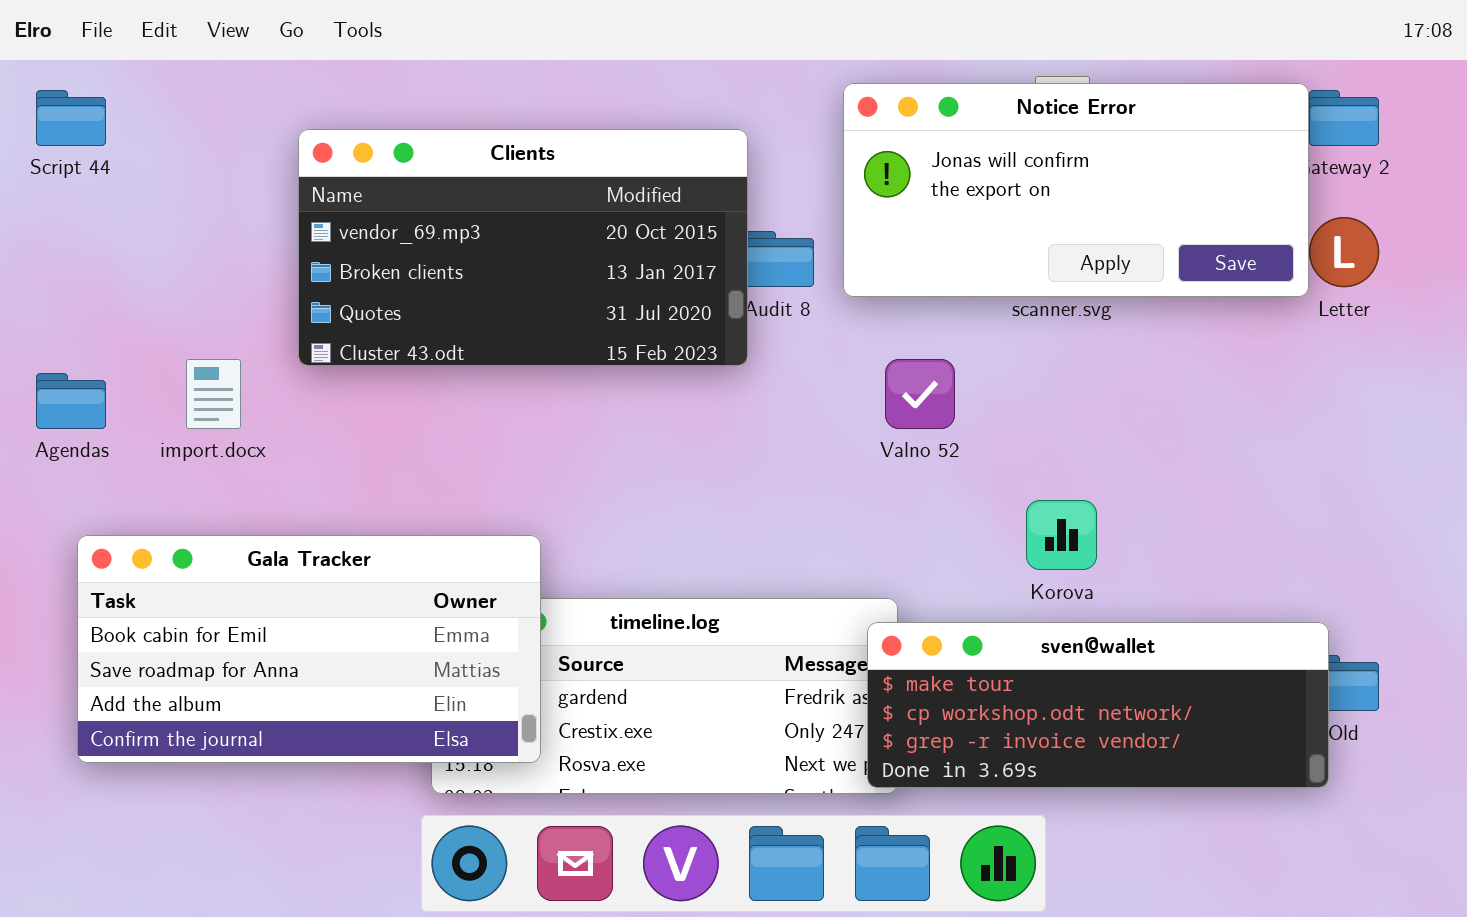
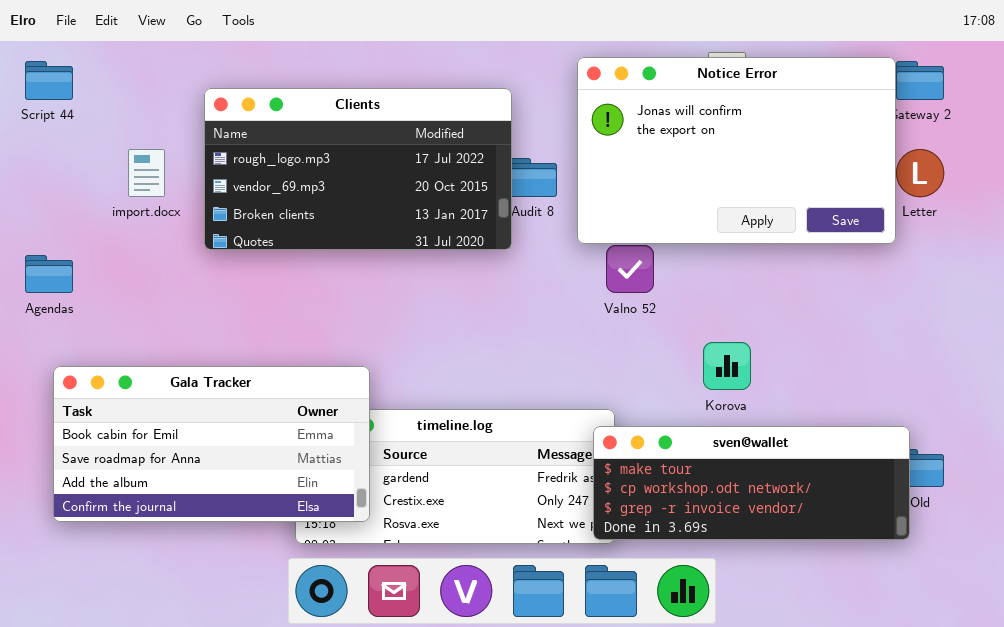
Notice Error: [843,83,1309,297] -> [577,57,896,244], resized
Clients: [298,129,748,366] -> [204,88,512,250], scrolled up 1 row
import.docx: [186,359,241,429] -> [128,149,165,197], moved

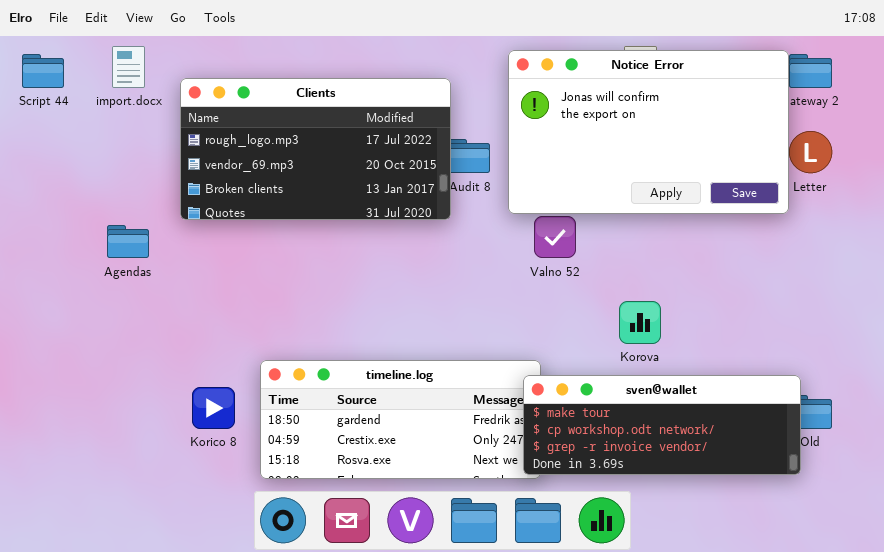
import.docx: [128,149,165,197] -> [112,46,145,88], moved
Agendas: [25,255,73,293] -> [107,225,149,258], moved
Gala Tracker: [53,366,370,522] -> none, closed

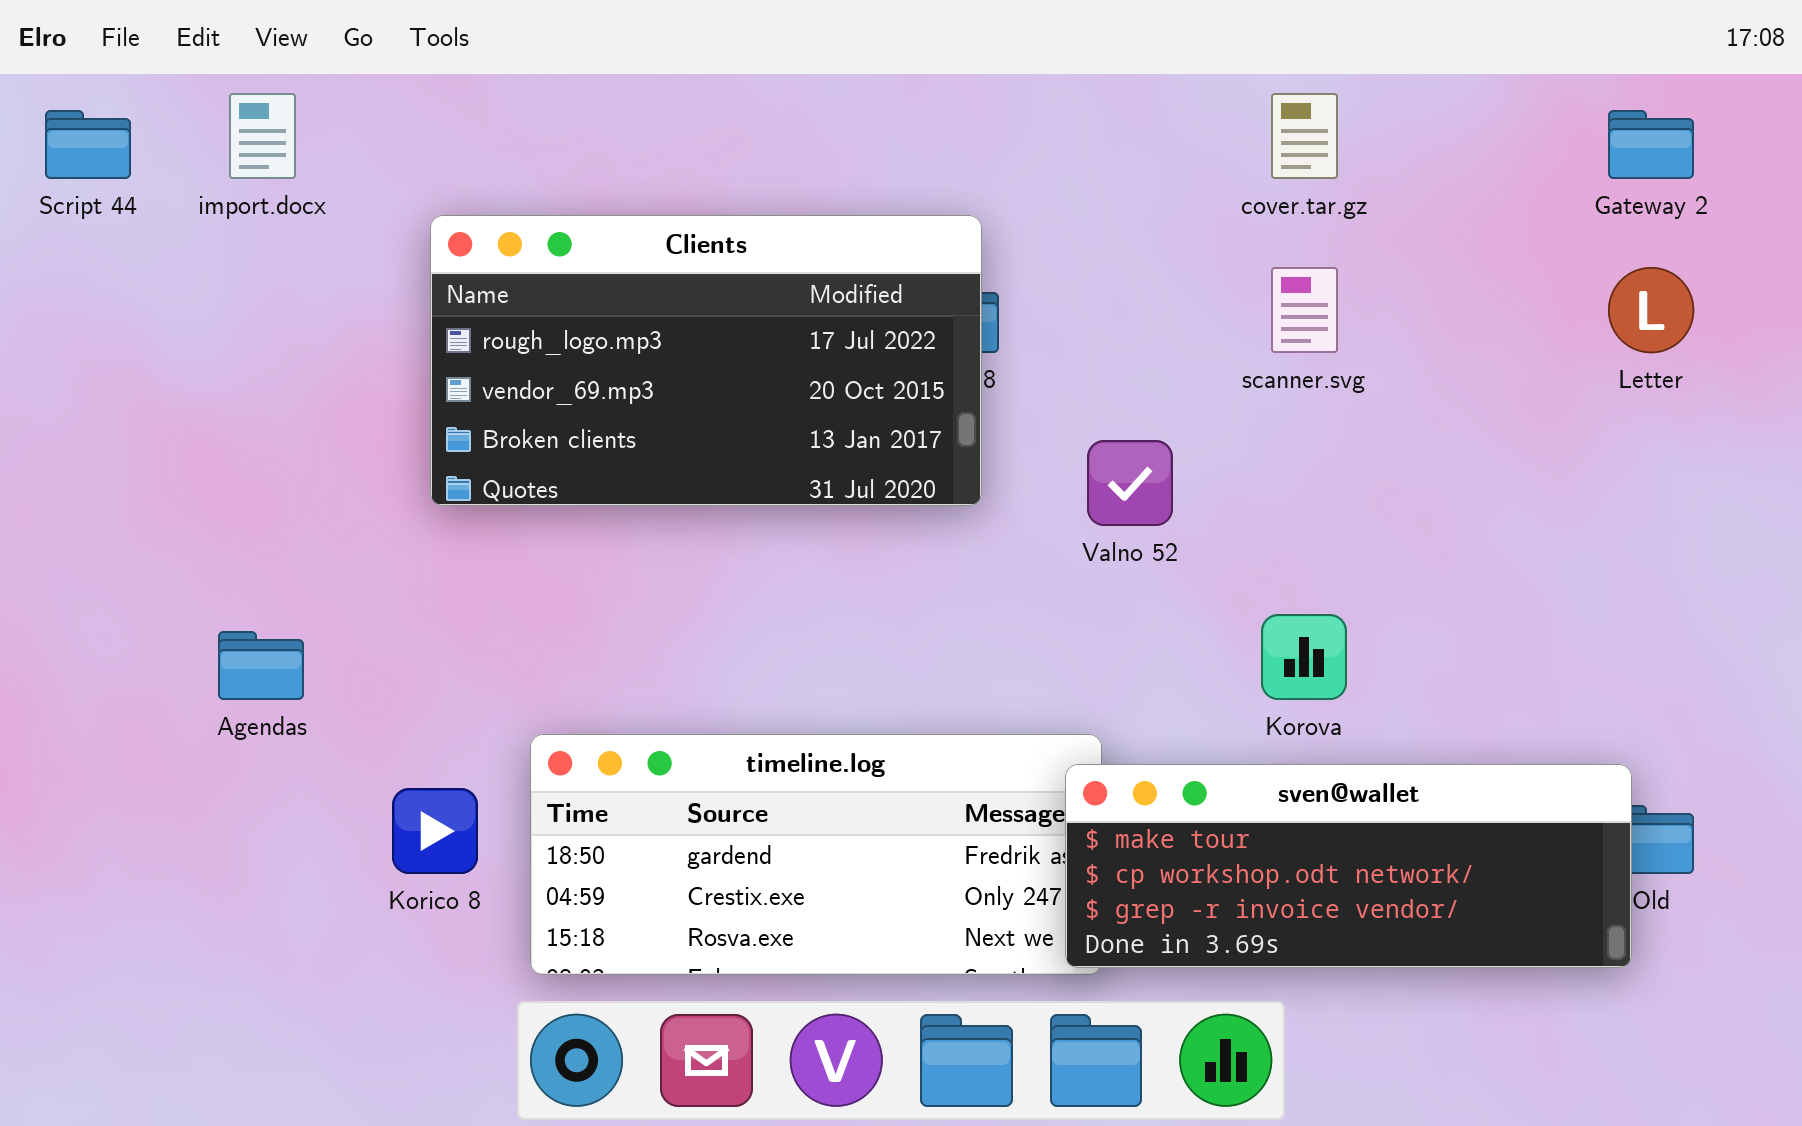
Notice Error: [508,50,789,214] -> none, closed
Clients: [180,78,451,220] -> [430,215,982,506], moved
Agendas: [107,225,149,258] -> [218,631,304,700], moved

